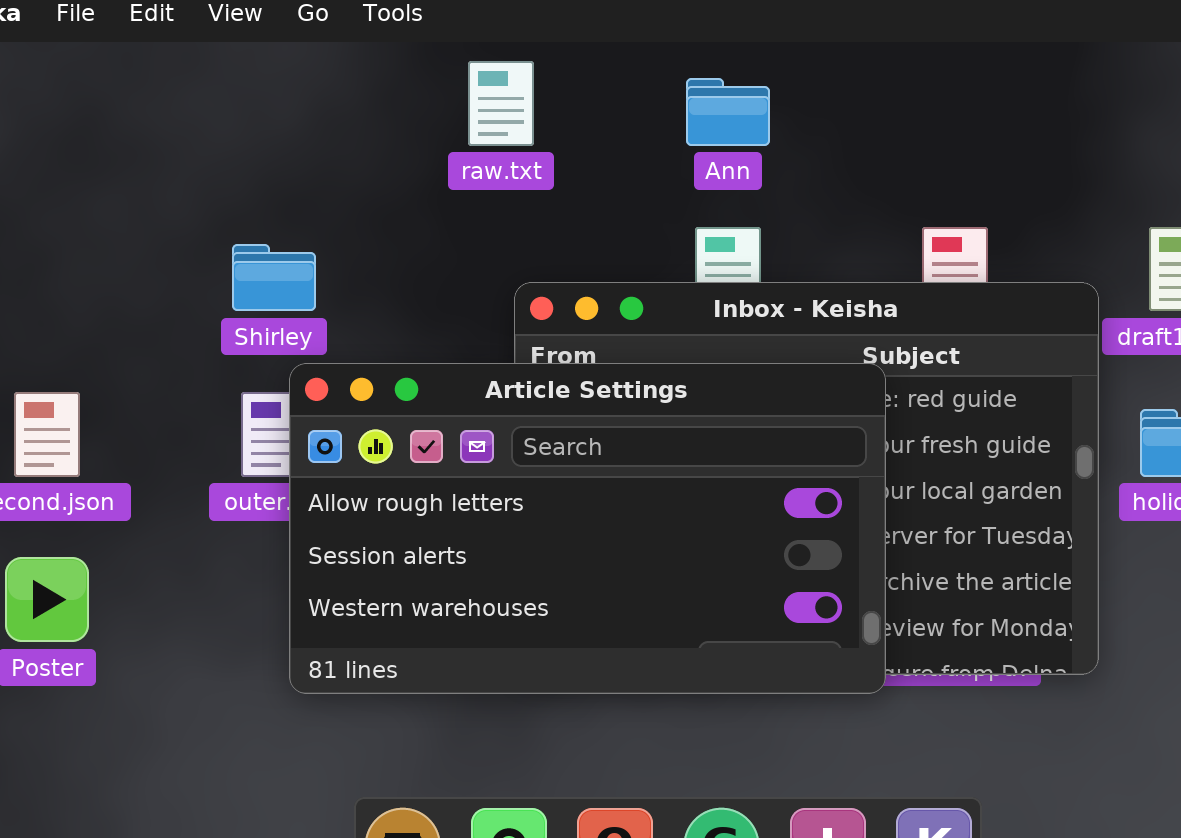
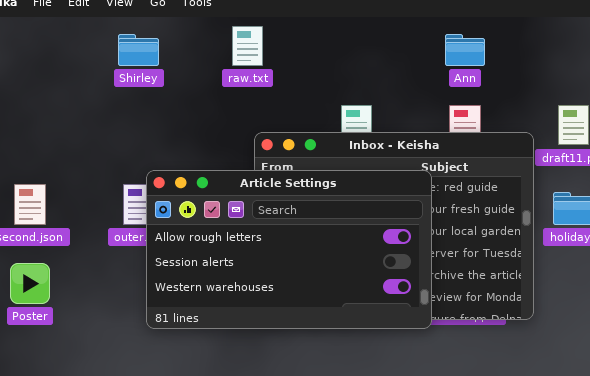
Ann: [686,78,770,146] -> [445,34,485,66], moved
Shirley: [232,244,316,311] -> [118,34,159,66], moved

